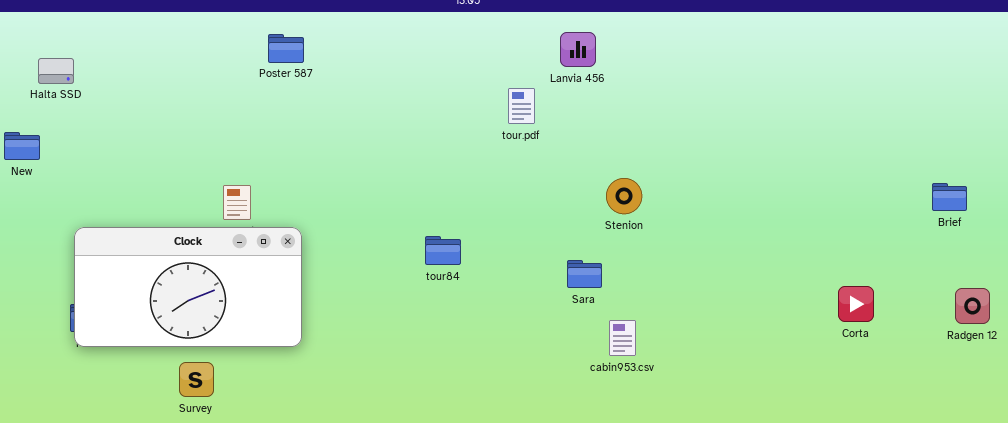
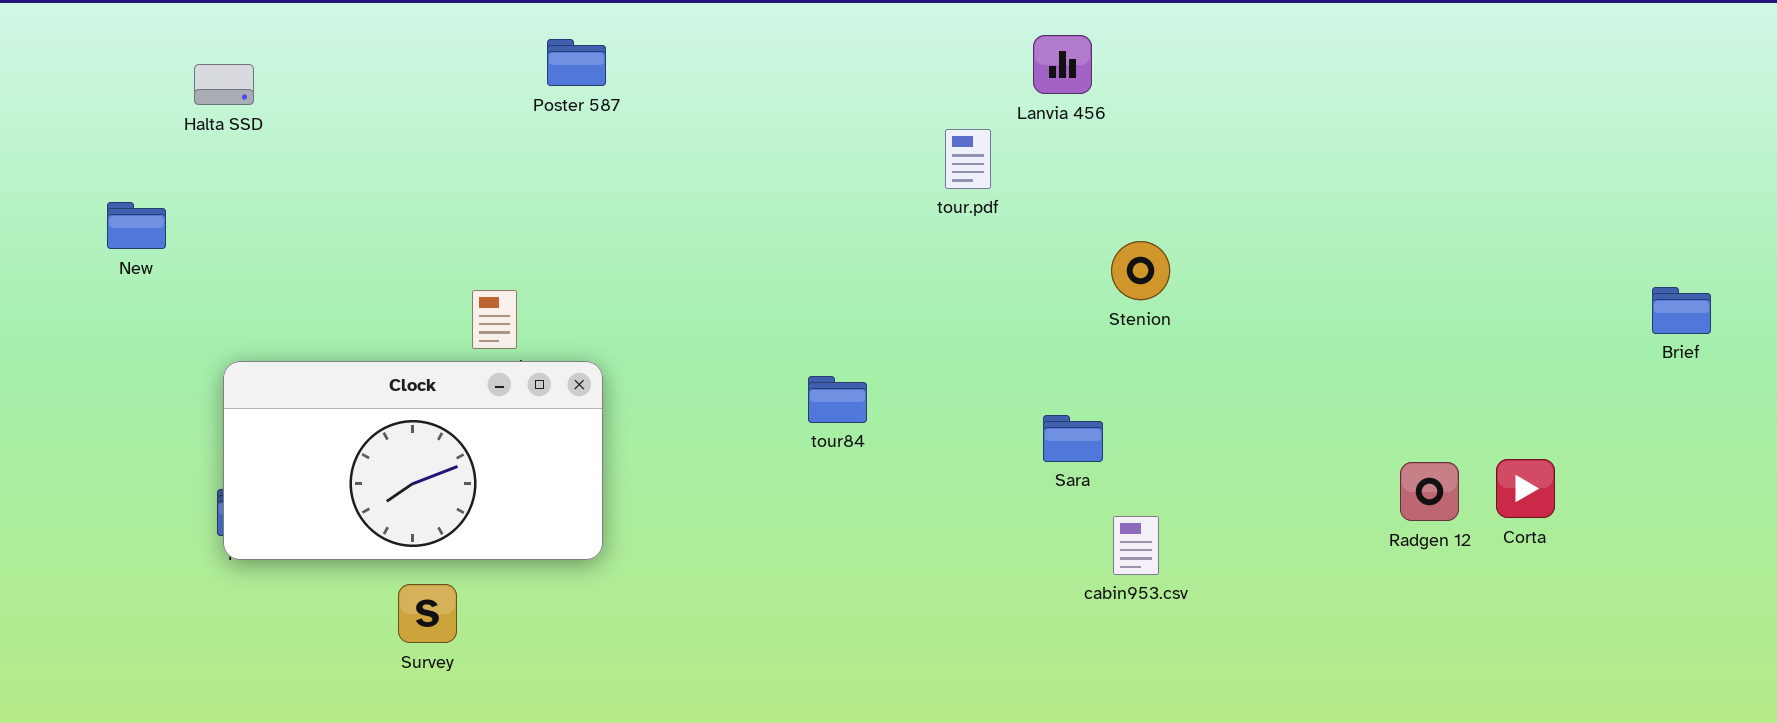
Halta SSD: [38,58,74,84] -> [194,64,254,105], moved
Stenion: [606,178,642,214] -> [1111,241,1170,300], moved
Radgen 12: [955,288,990,324] -> [1400,462,1459,521], moved

